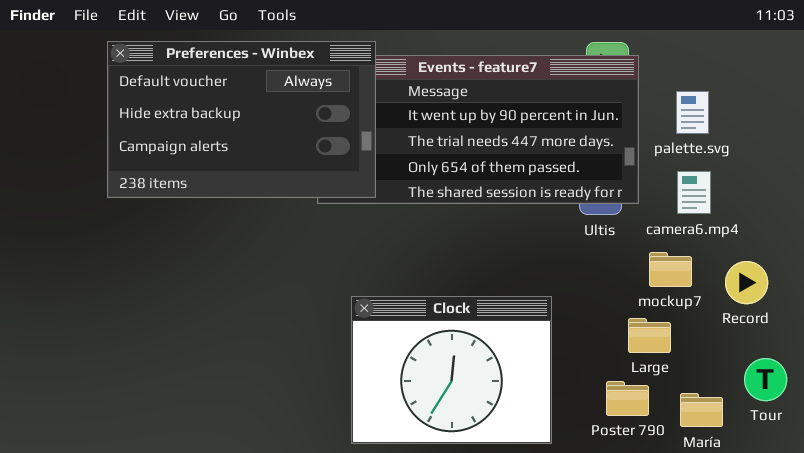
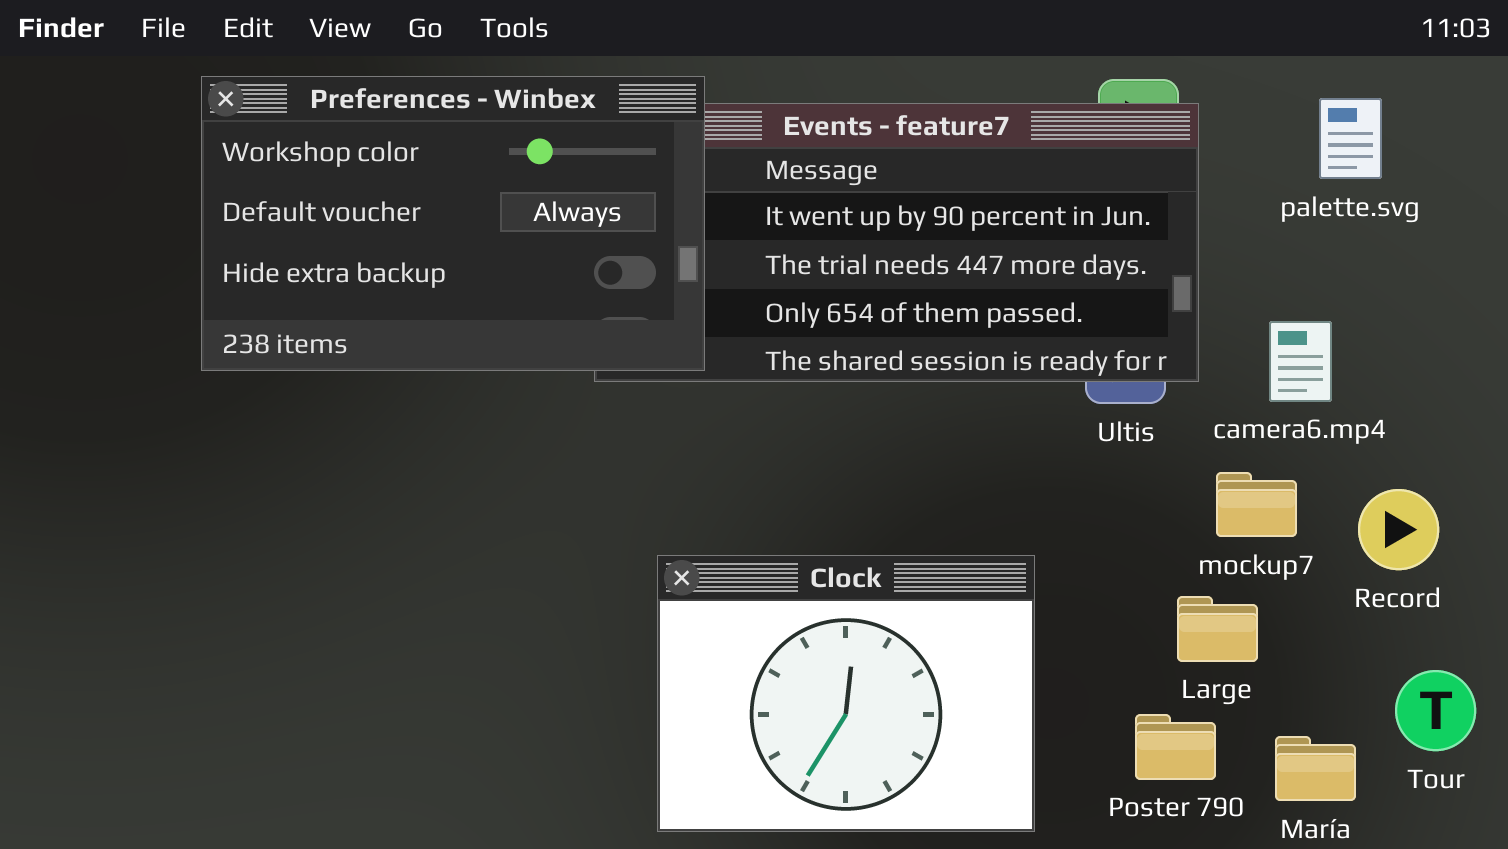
Preferences - Winbex: [107,41,376,198] -> [201,76,705,371], scrolled up 1 row
palette.svg: [676,91,709,134] -> [1319,98,1382,179], moved

